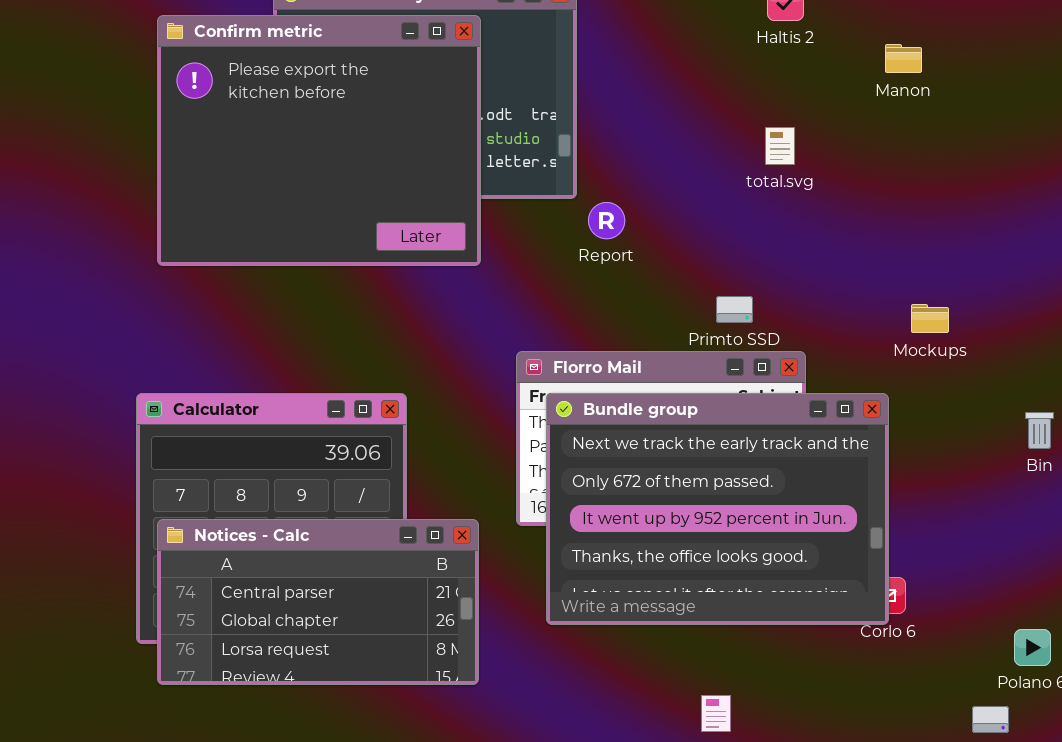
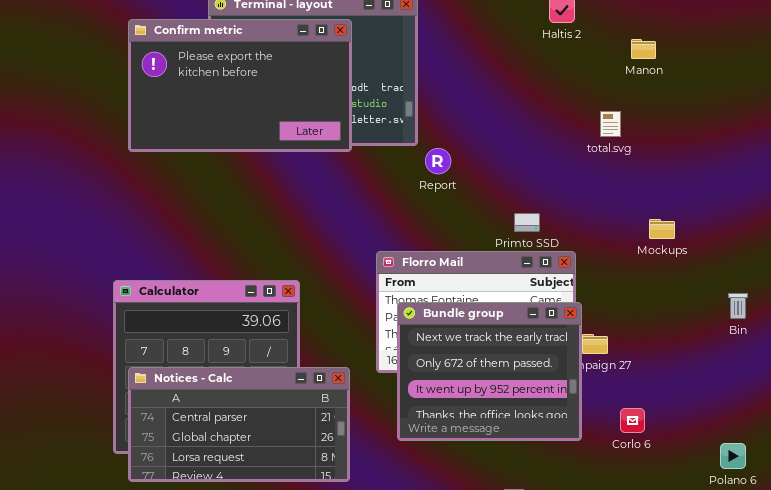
Confirm metric: [157,15,481,266] -> [128,19,352,152], resized
total.svg: [765,127,795,165] -> [600,111,621,137], moved
Bundle group: [546,393,889,625] -> [397,302,582,441], resized

